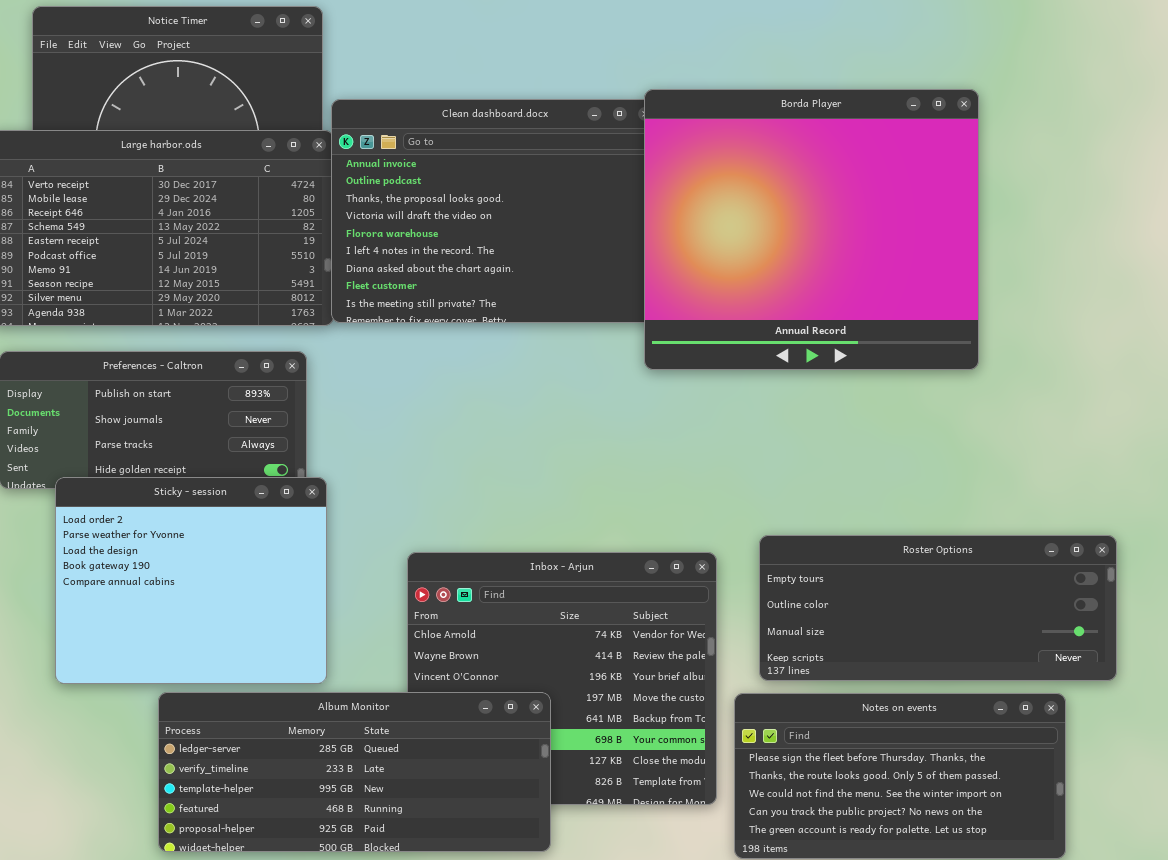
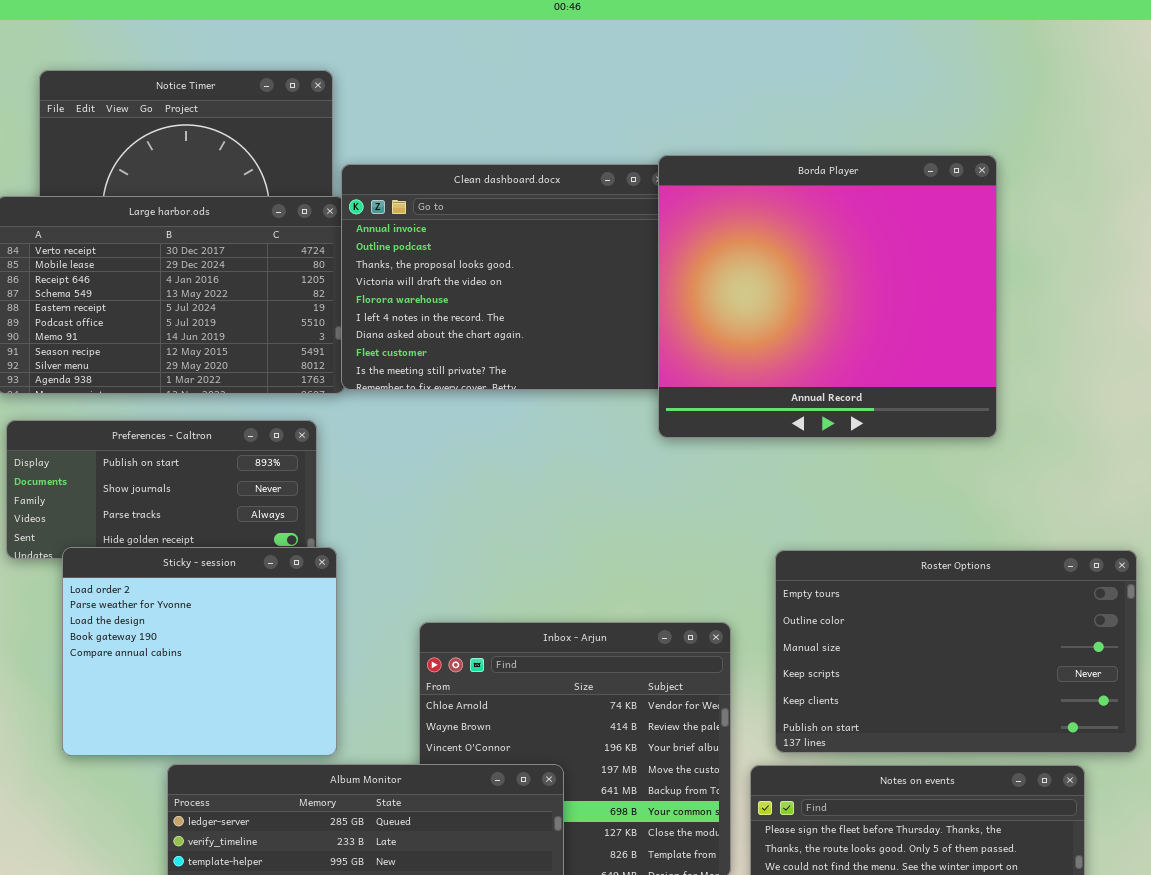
Roster Options: [759,535,1117,681] -> [775,550,1137,753], resized

